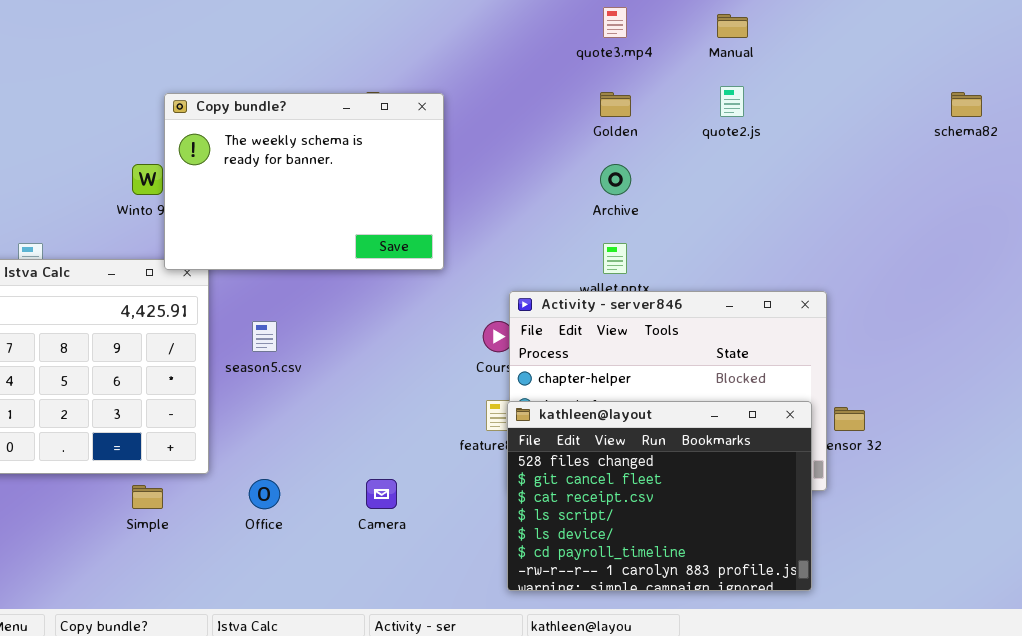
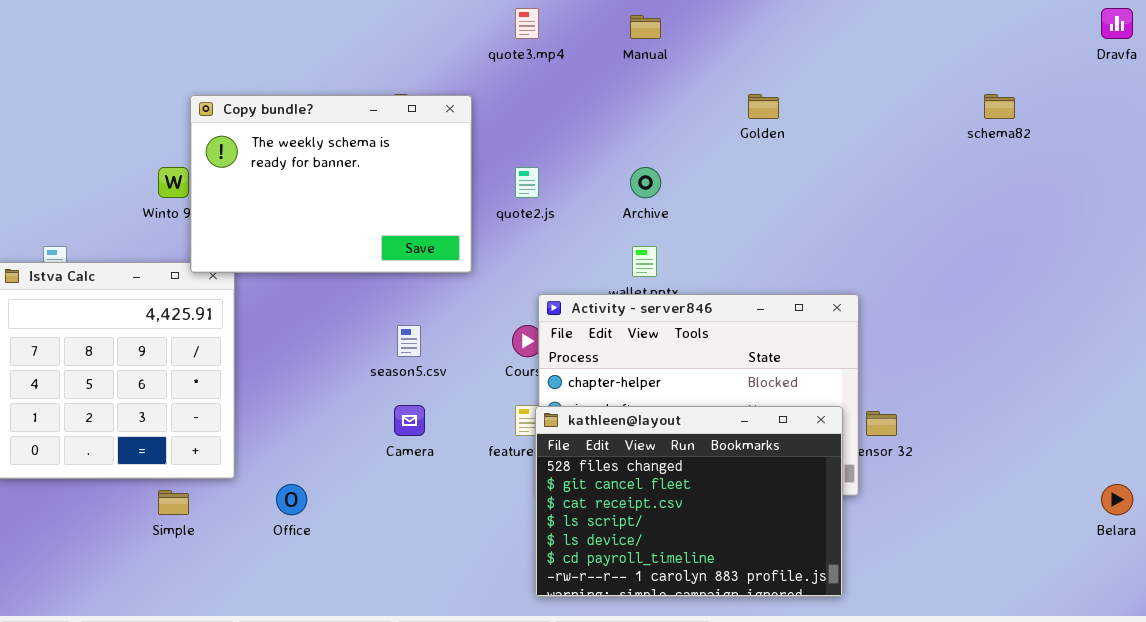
quote3.mp4: [603,7,627,38] -> [515,8,539,39], moved
Manual: [717,14,748,38] -> [630,15,661,39], moved
quote2.js: [720,86,744,117] -> [515,167,539,198], moved
Golden: [600,92,631,117] -> [748,94,779,119], moved
season5.csv: [252,321,277,352] -> [397,325,421,357], moved
Camera: [366,479,397,509] -> [394,405,425,436], moved

